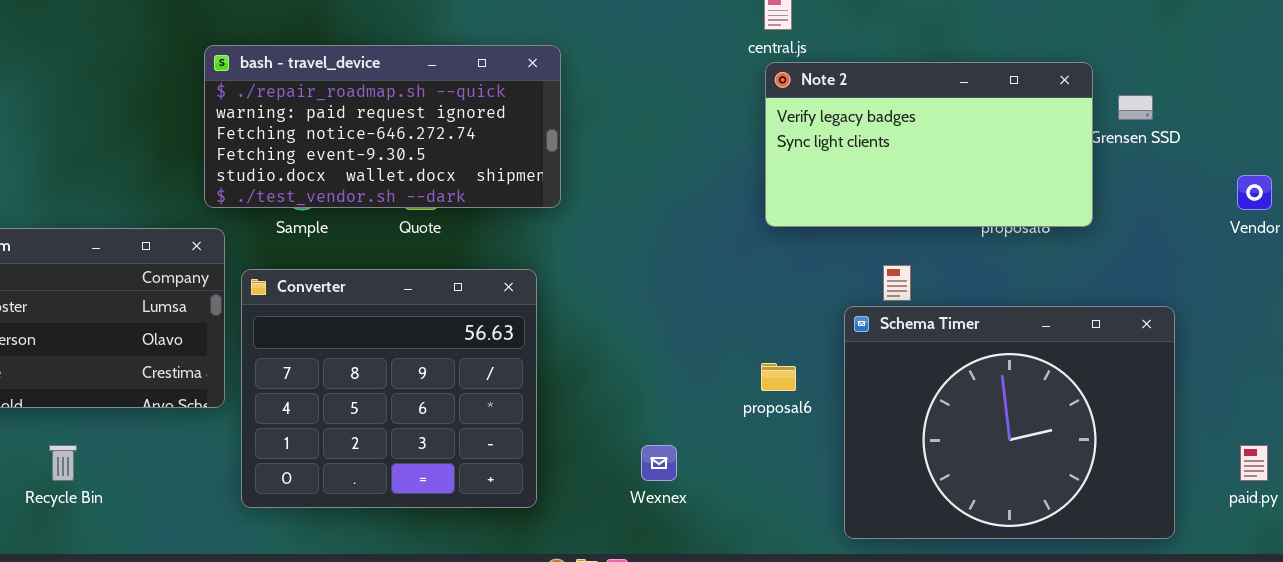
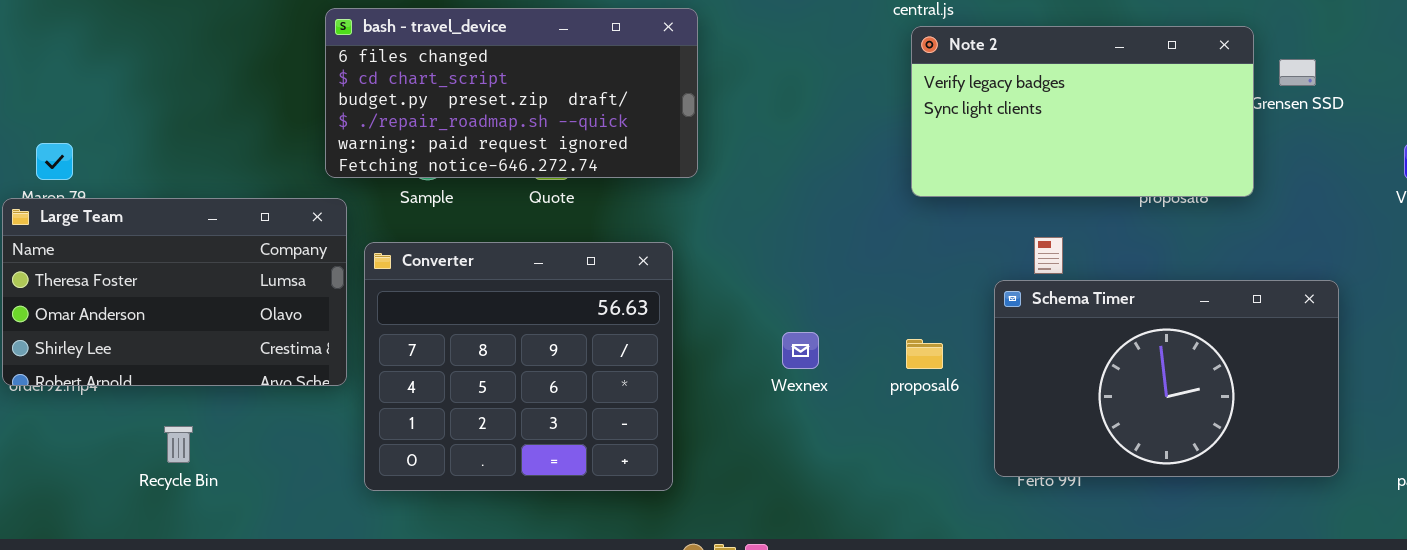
bash - travel_device: [204,45,561,208] -> [325,8,698,178], scrolled up 3 rows
Schema Timer: [844,306,1175,539] -> [994,280,1339,477], resized
Wexnex: [641,445,677,481] -> [782,332,819,369], moved

